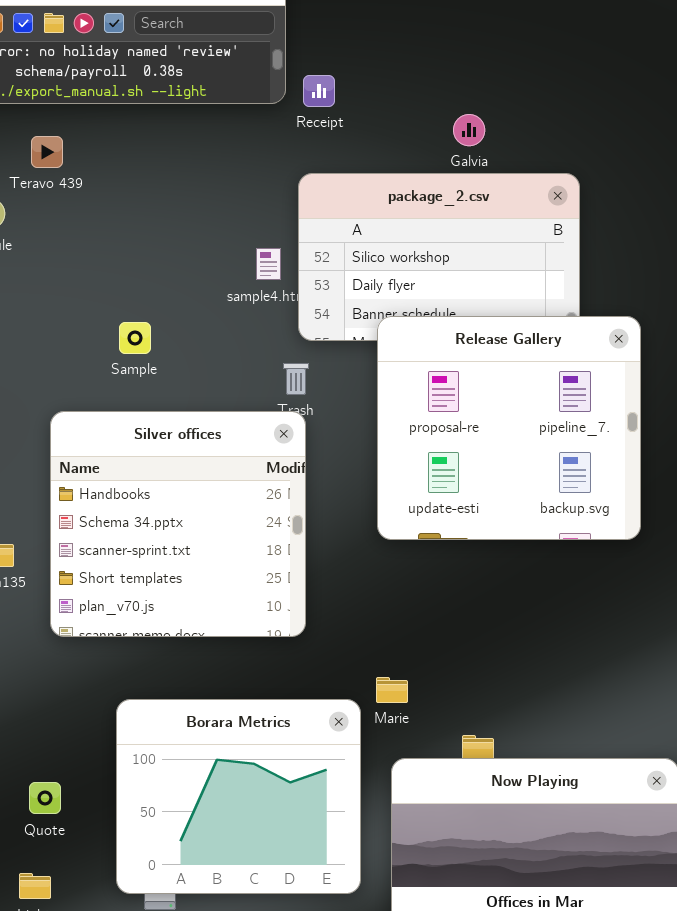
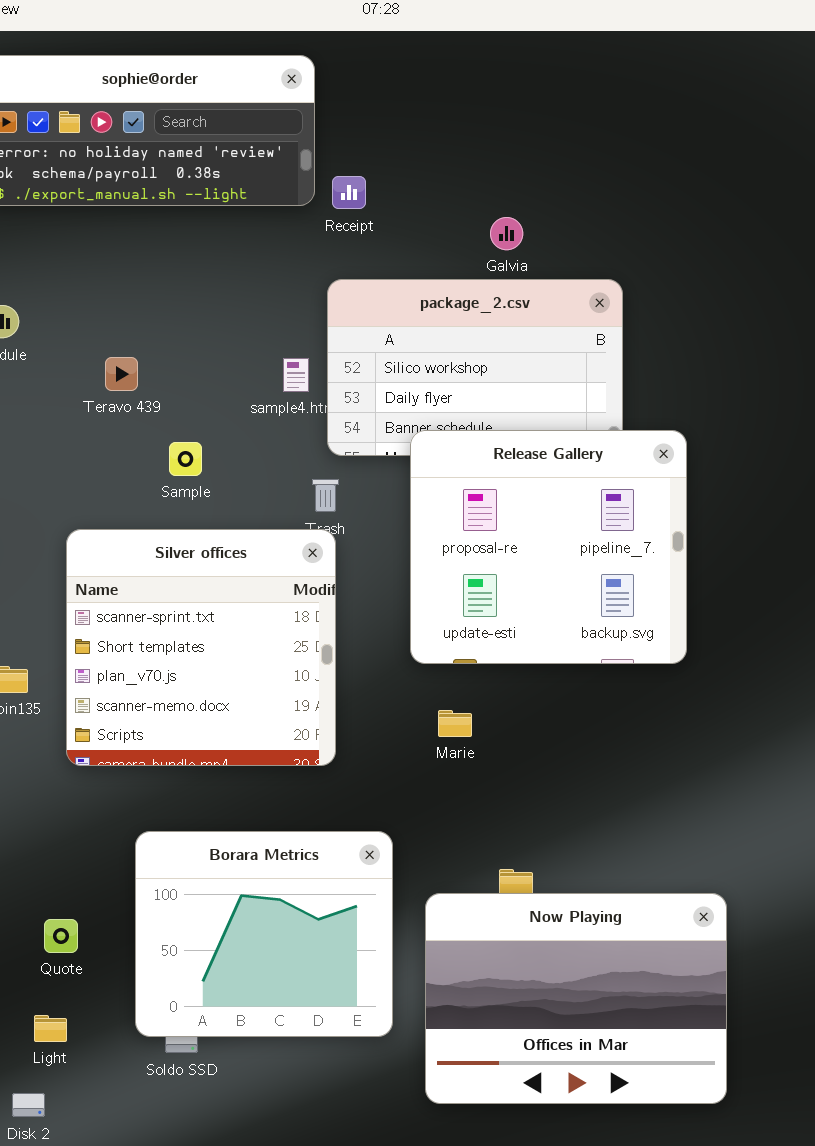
Teravo 439: [31,136,63,168] -> [105,357,138,391], moved
Sample: [119,322,151,354] -> [169,442,202,476], moved
Silver offices: [50,411,306,637] -> [66,529,336,766], scrolled down 2 rows
Marie: [376,677,408,703] -> [438,710,472,737], moved

